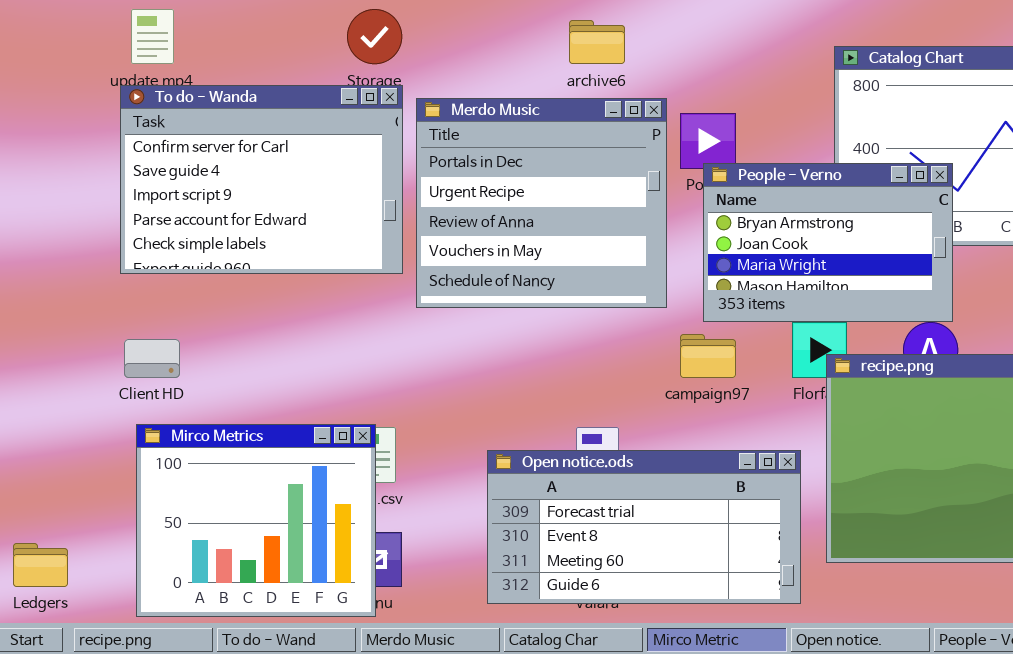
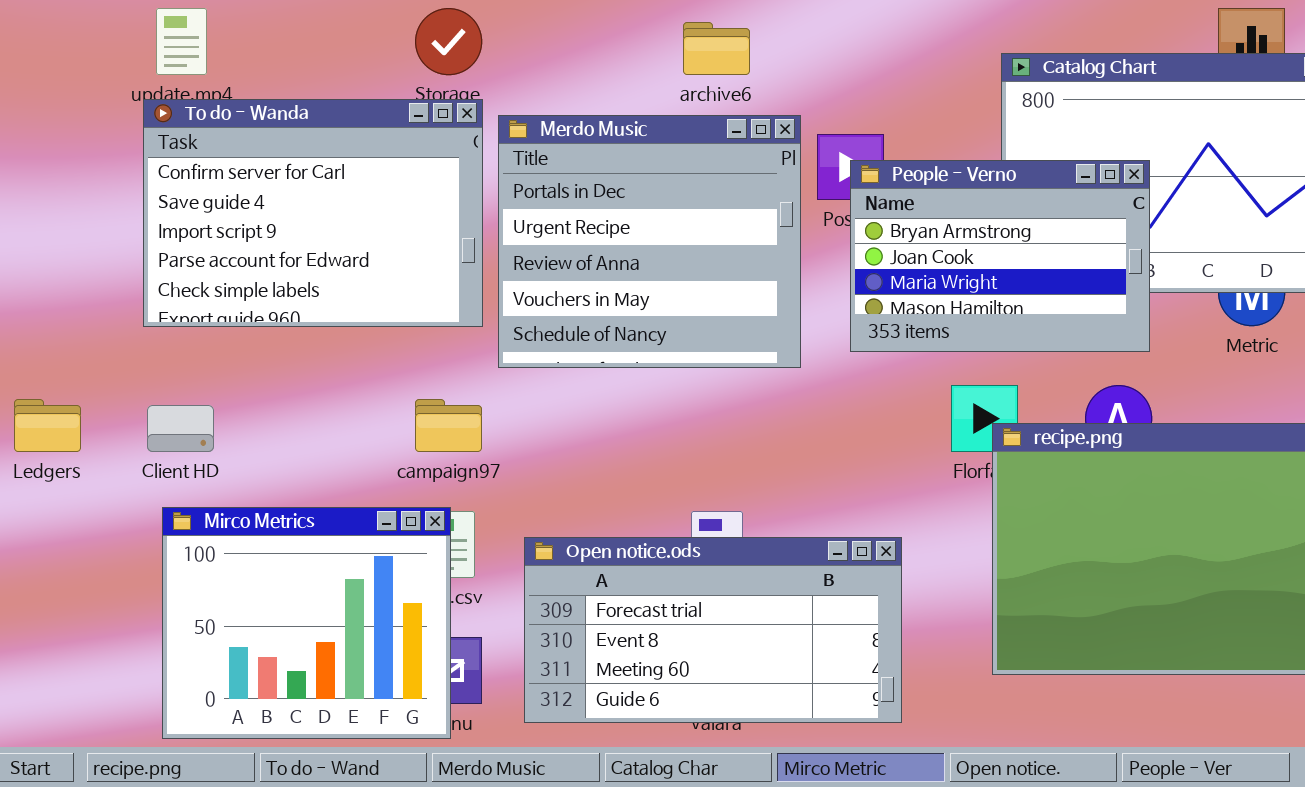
People - Verno: [703,163,953,322] -> [850,160,1150,352], moved
campaign97: [680,334,736,378] -> [415,399,482,452], moved
Open notice.ods: [487,450,801,604] -> [524,537,902,723], moved
Ledgers: [13,543,68,587] -> [14,399,81,452], moved

